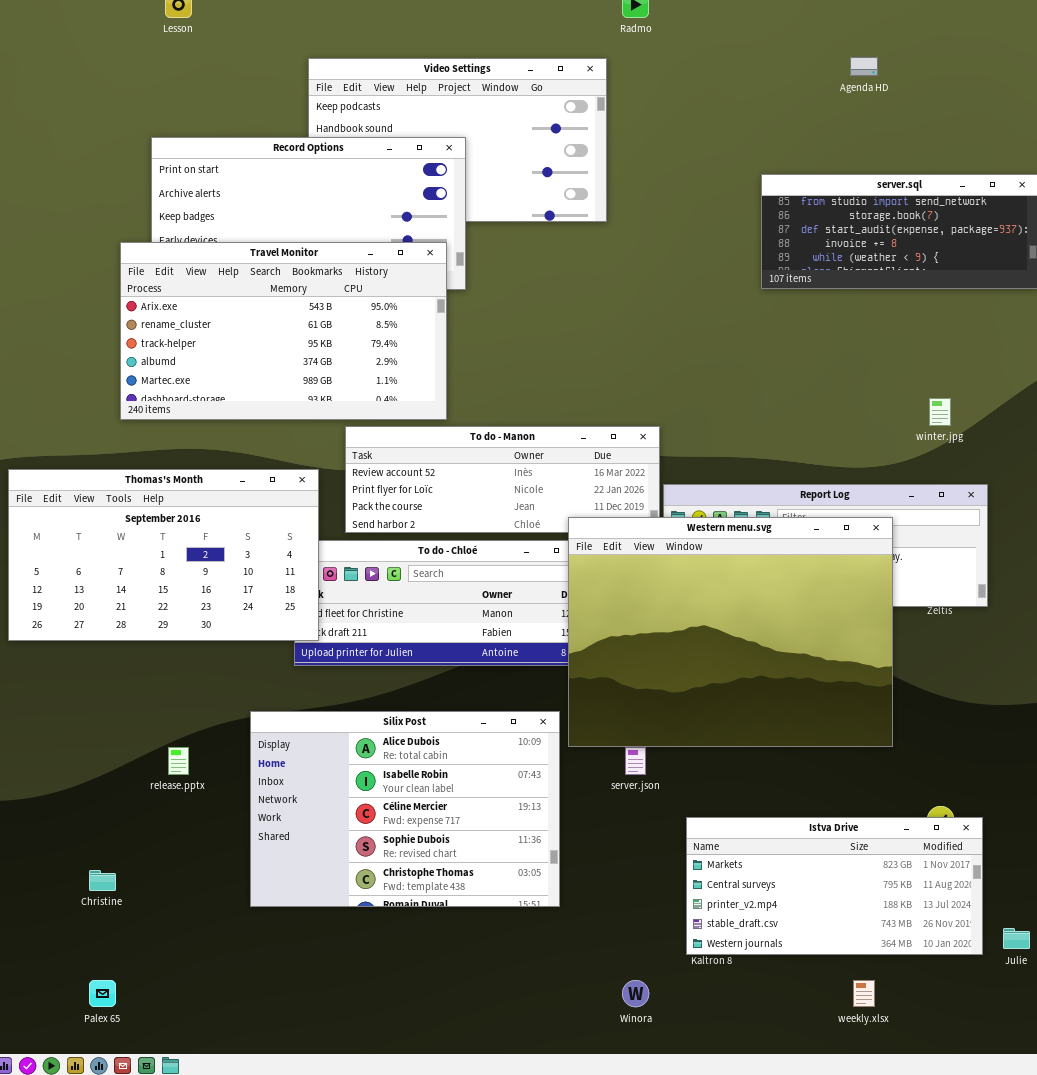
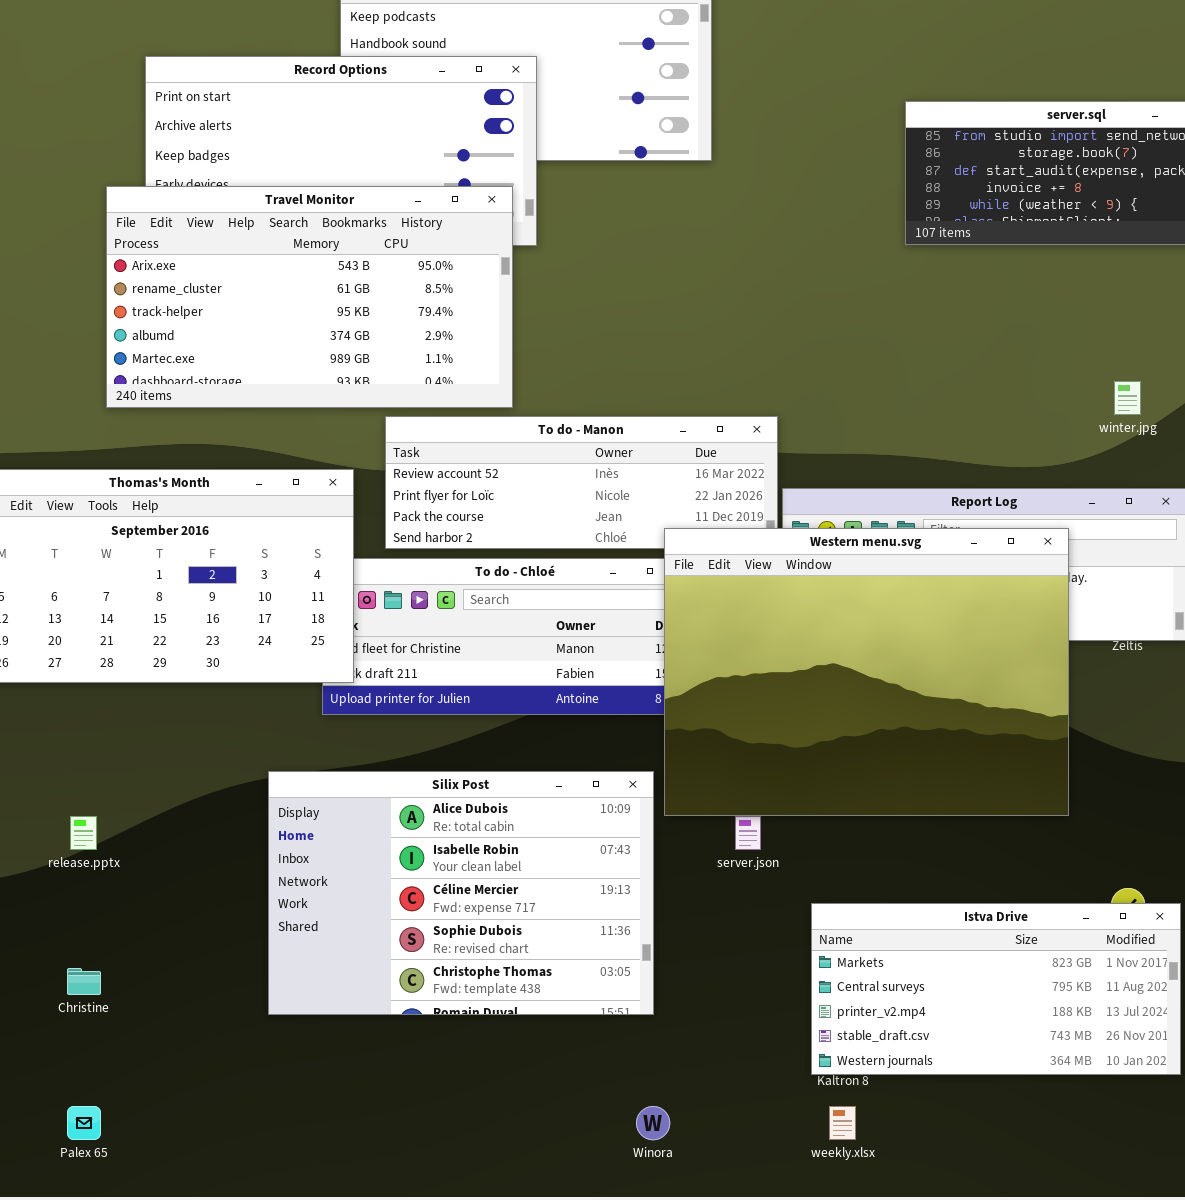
release.pptx: [168,747,189,775] -> [70,816,97,850], moved
Winora: [622,980,649,1007] -> [636,1106,670,1140], moved
weekly.xlsx: [853,980,875,1007] -> [829,1106,856,1140], moved

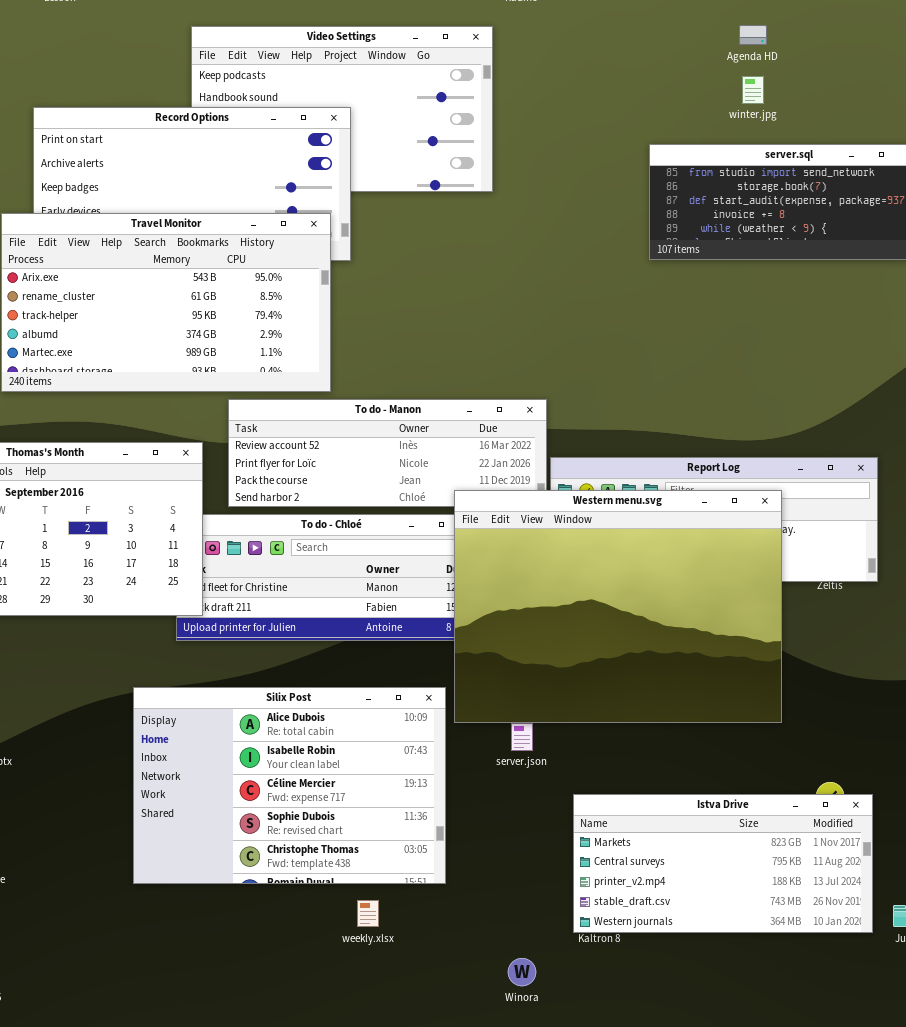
winter.jpg: [1114,381,1141,415] -> [742,76,764,104], moved
Winora: [636,1106,670,1140] -> [508,958,536,986], moved
weekly.xlsx: [829,1106,856,1140] -> [357,900,379,927], moved

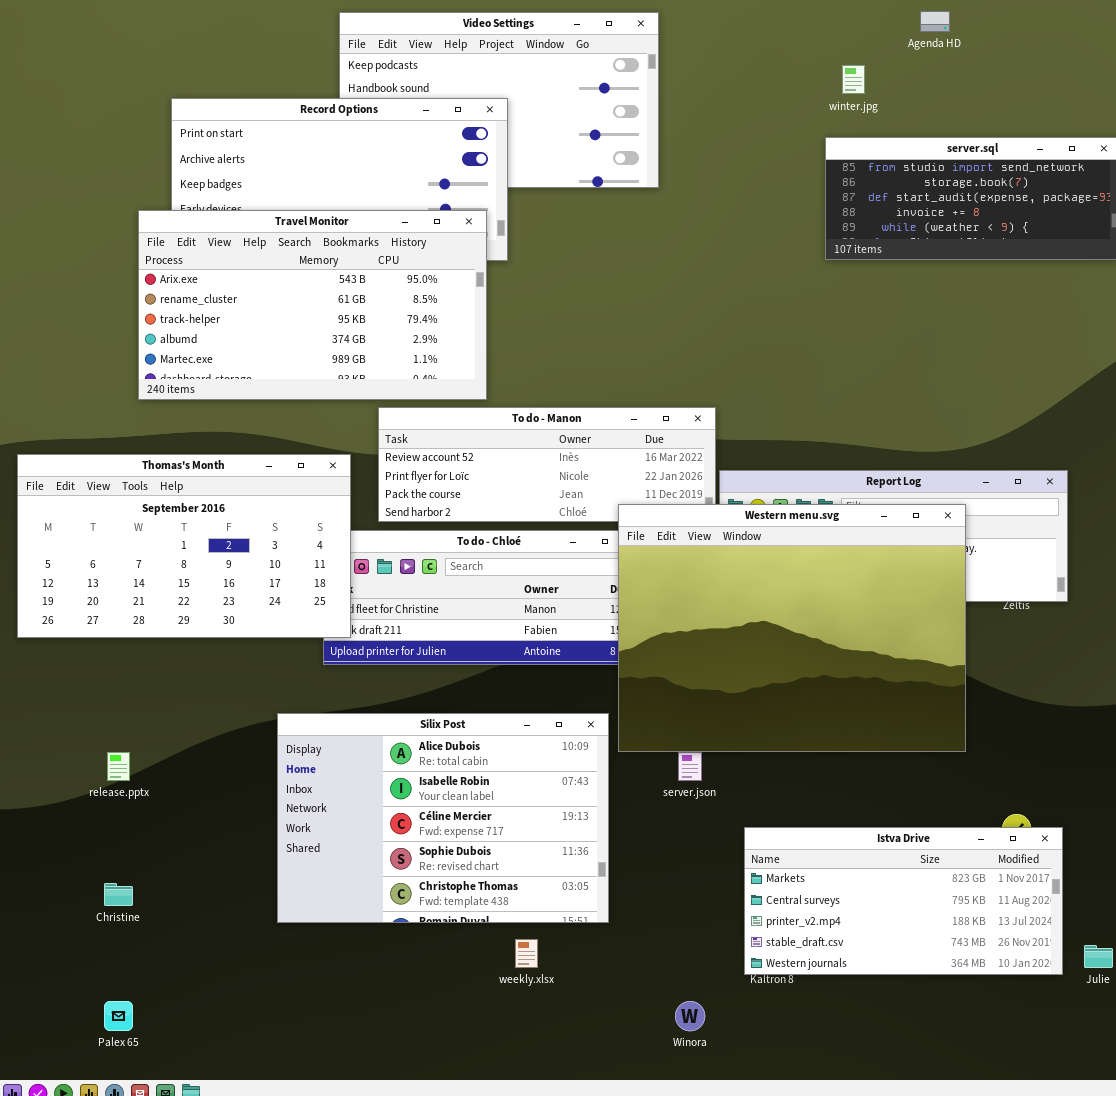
winter.jpg: [742,76,764,104] -> [842,65,865,94], moved

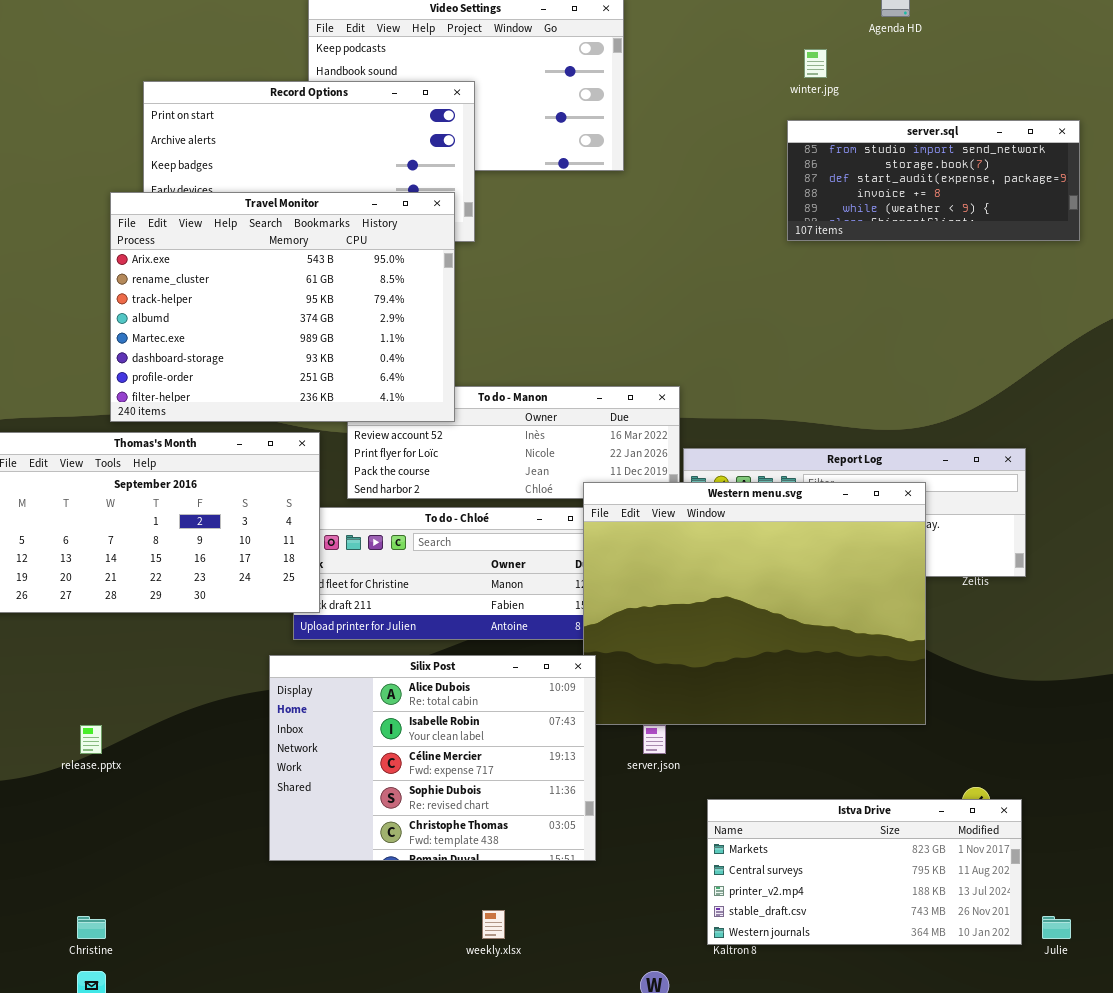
Travel Monitor: [138,210,487,400] -> [110,192,455,422], resized
Silix Post: [277,713,609,923] -> [269,655,596,861], moved
Christine: [104,883,133,906] -> [77,916,106,939], moved

